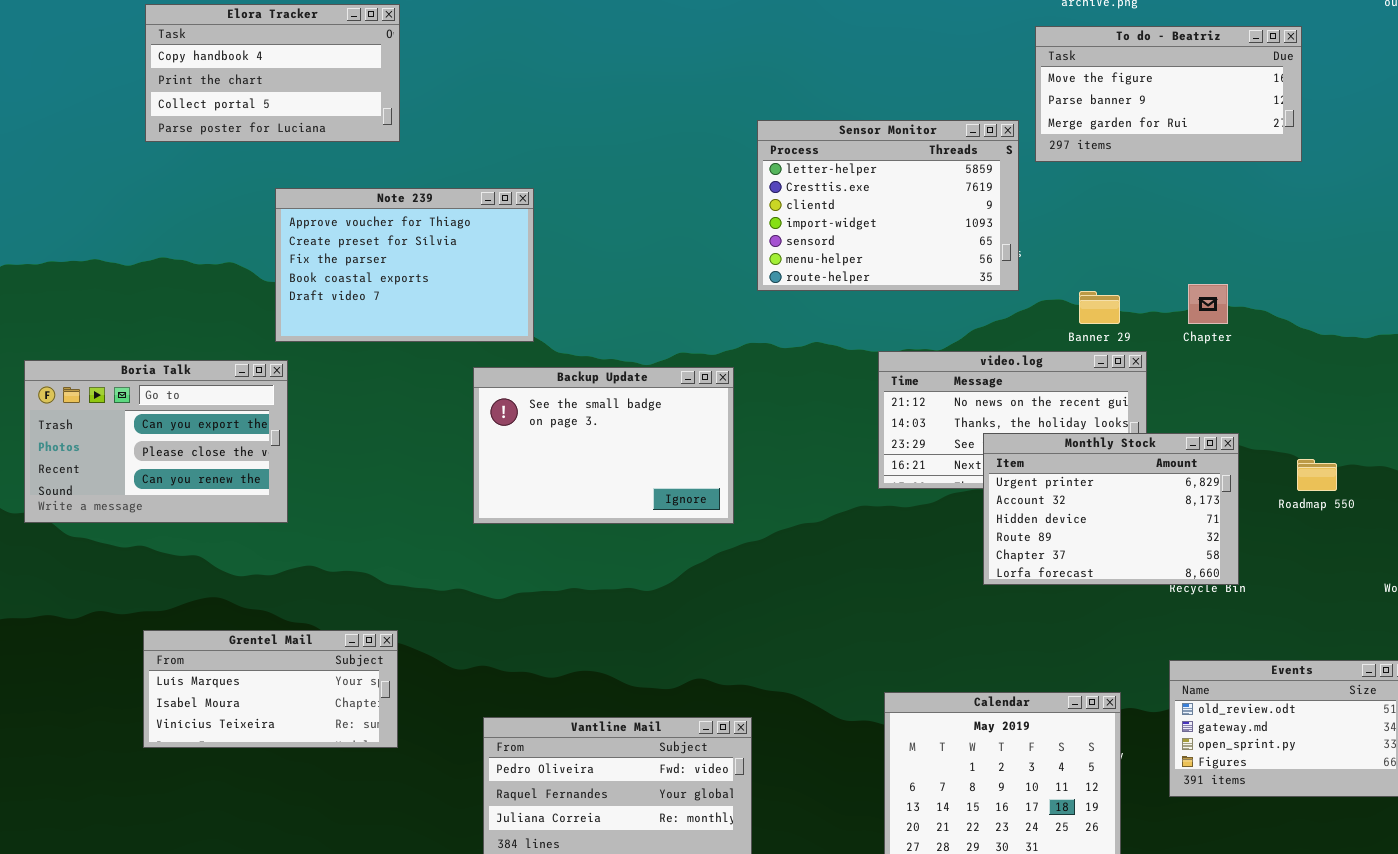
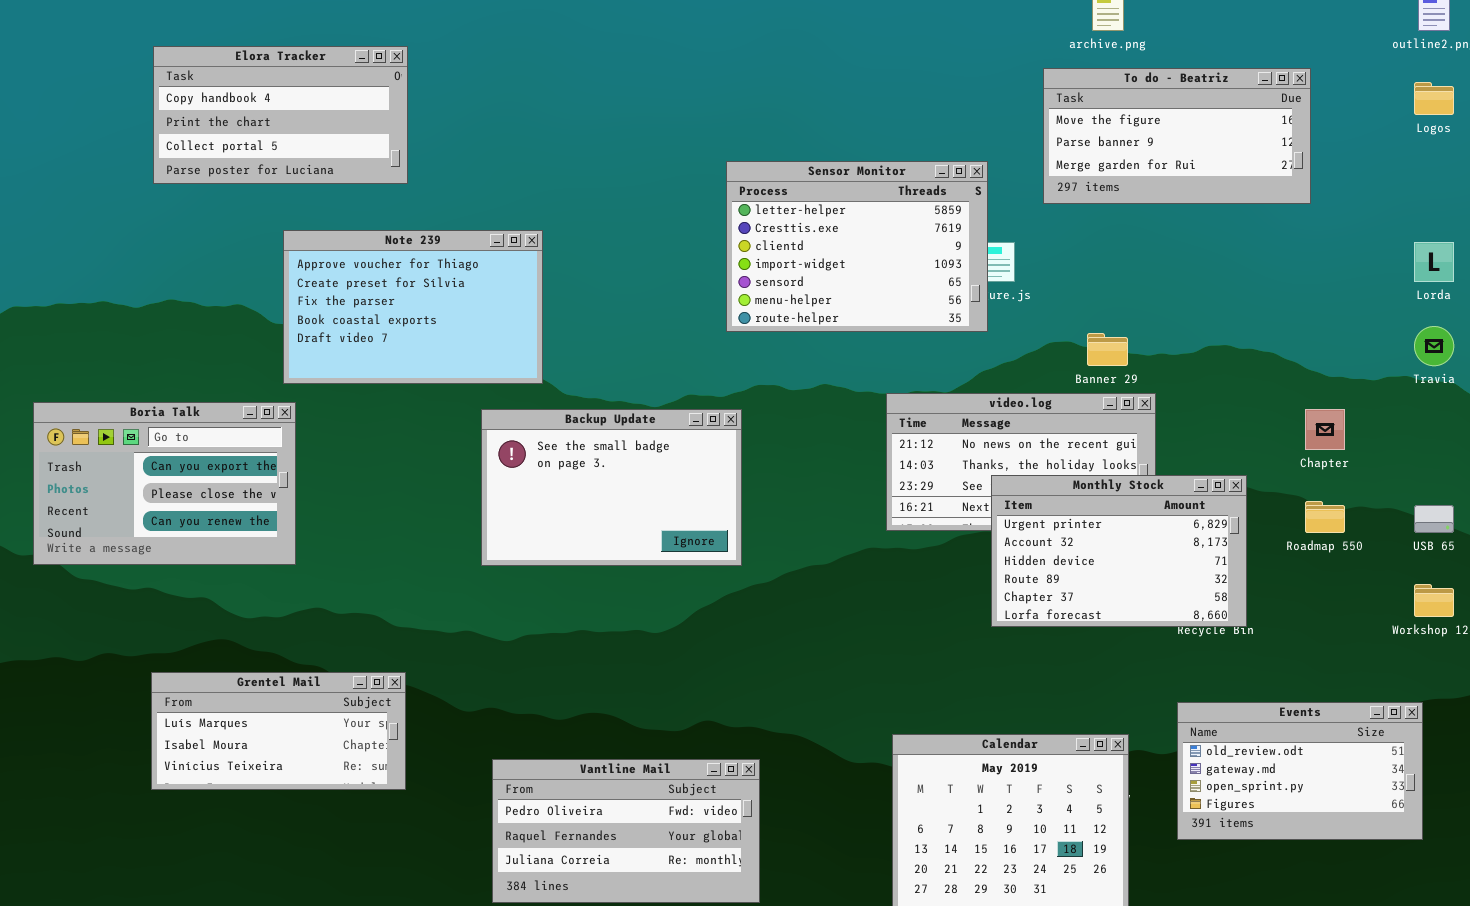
Sensor Monitor: [757,120,1019,291] -> [726,161,988,332], moved
Chapter: [1188,284,1228,324] -> [1305,409,1345,450], moved

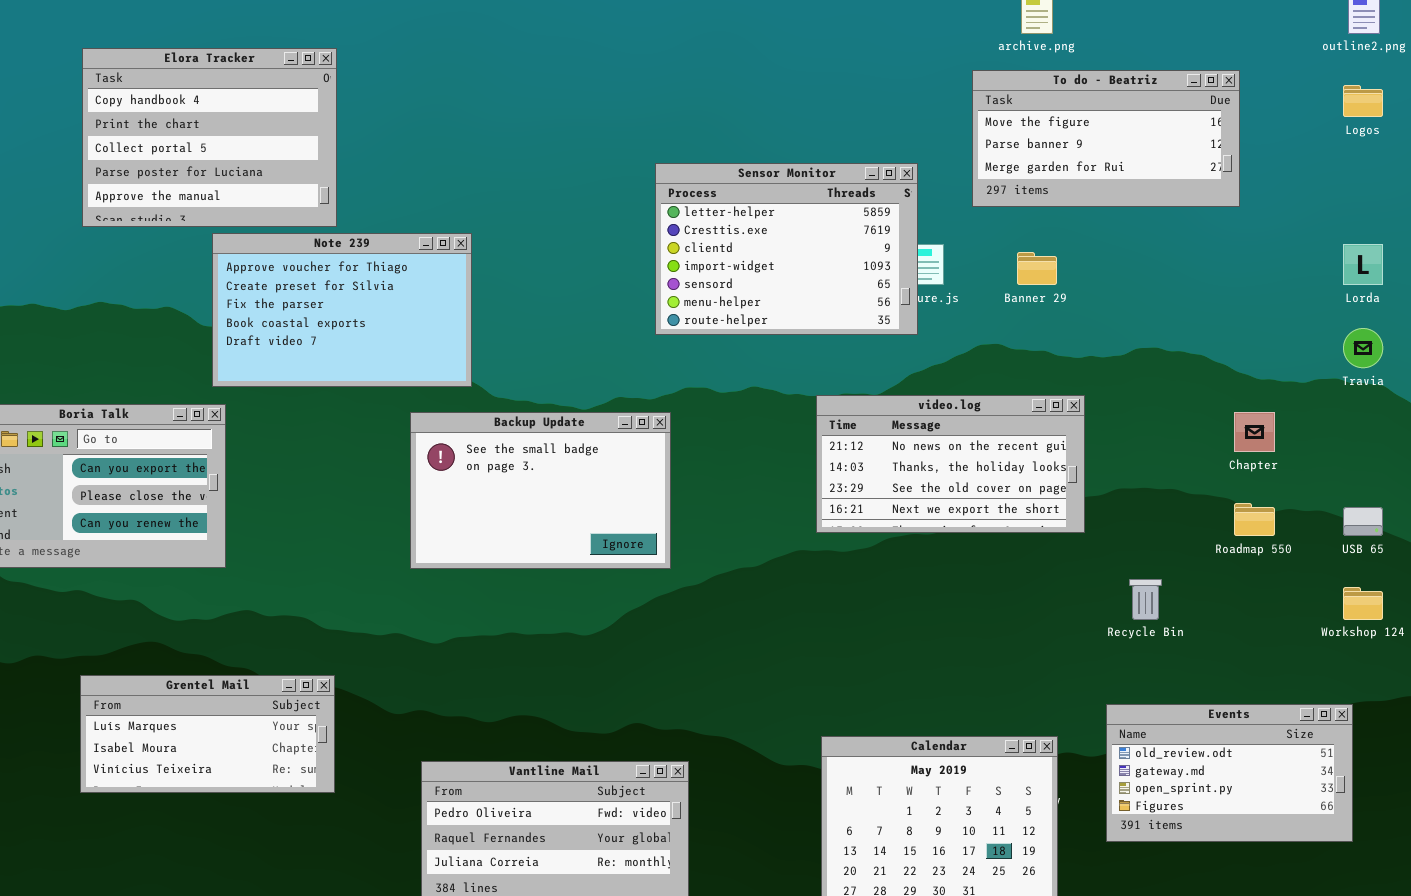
Elora Tracker: [153,46,408,184] -> [82,48,337,227], resized
Banner 29: [1087,333,1128,366] -> [1017,252,1057,285], moved
Monthly Stock: [991,475,1247,627] -> none, closed

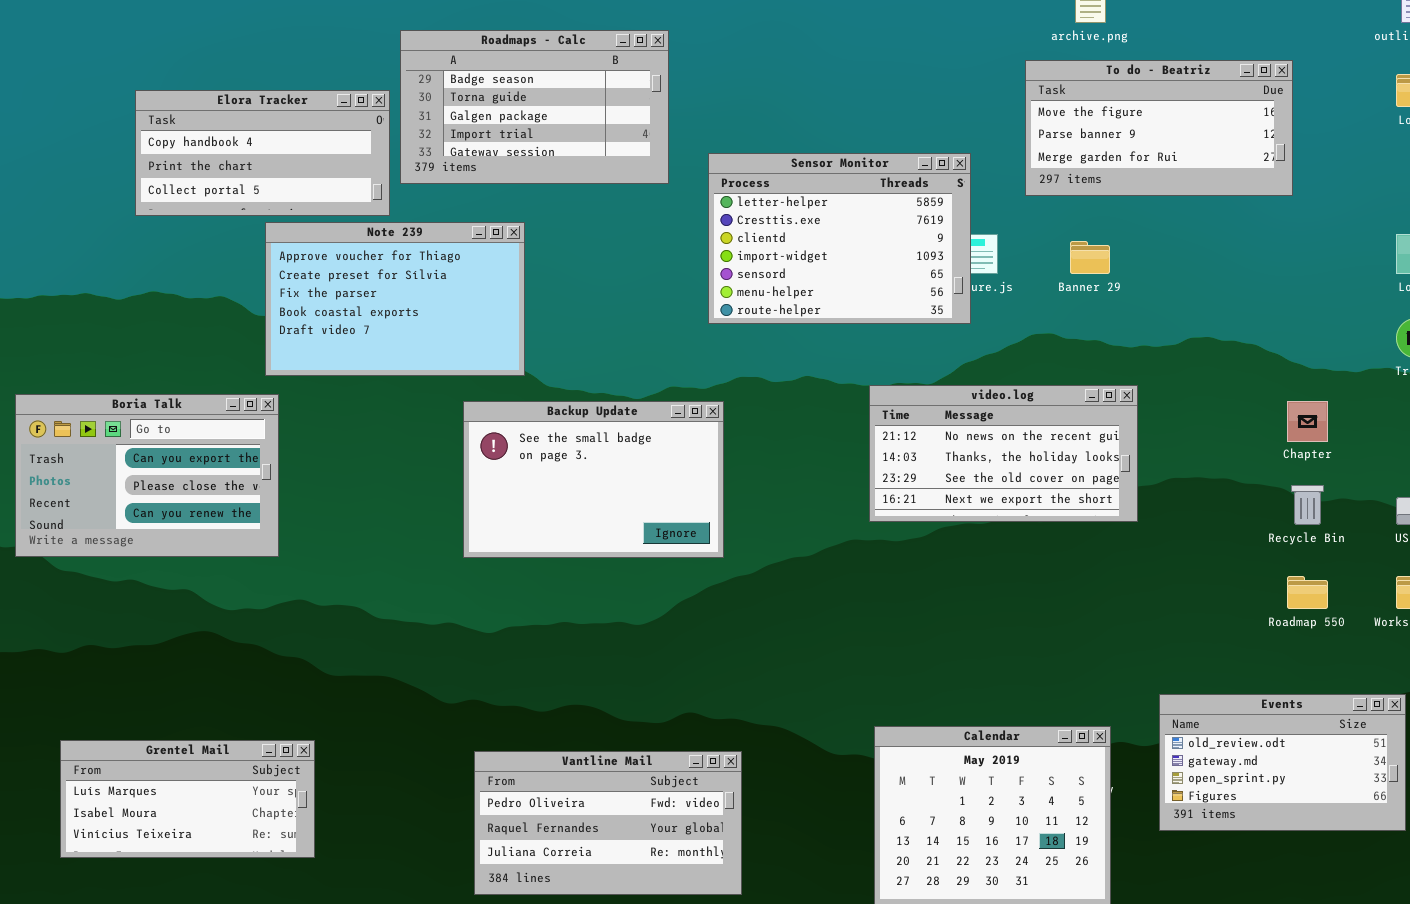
Roadmaps - Calc: none -> [400,30,669,184], opened
Elora Tracker: [82,48,337,227] -> [135,90,390,216], resized
Roadmap 550: [1234,503,1275,536] -> [1287,576,1328,609], moved
Recycle Bin: [1129,579,1162,620] -> [1291,485,1324,525], moved
Grentel Mail: [80,675,335,793] -> [60,740,315,858], moved

